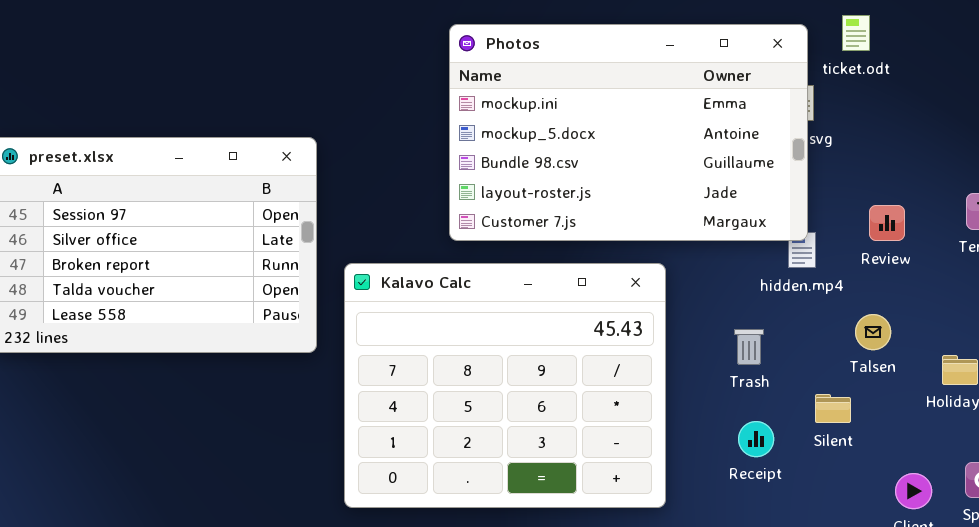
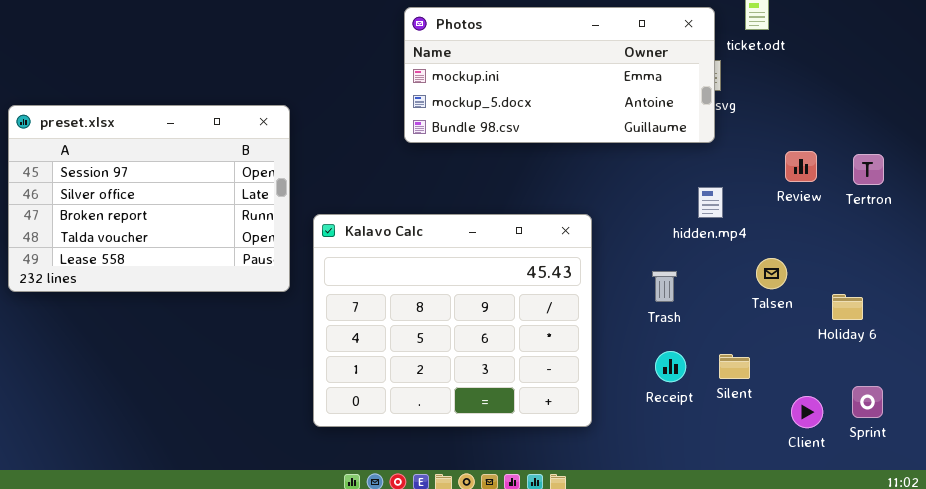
Photos: [449,24,808,241] -> [404,7,715,143], resized
Review: [869,205,905,241] -> [785,151,817,182], moved
Silent: [815,394,851,423] -> [719,354,750,379], moved

